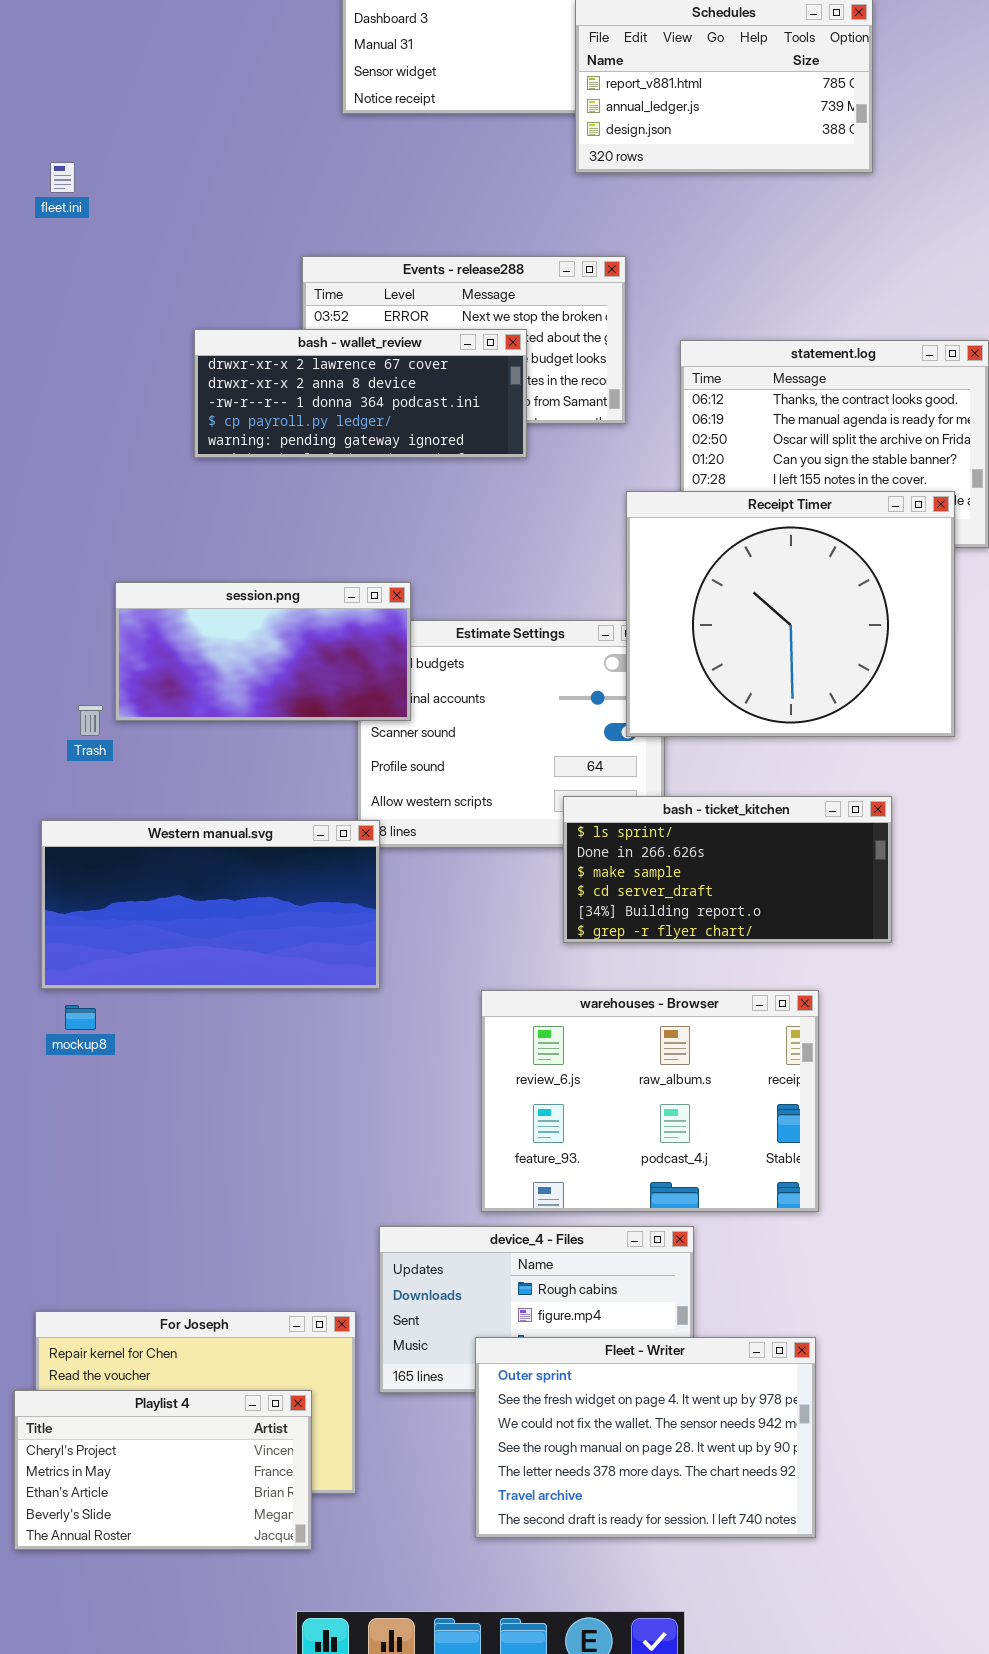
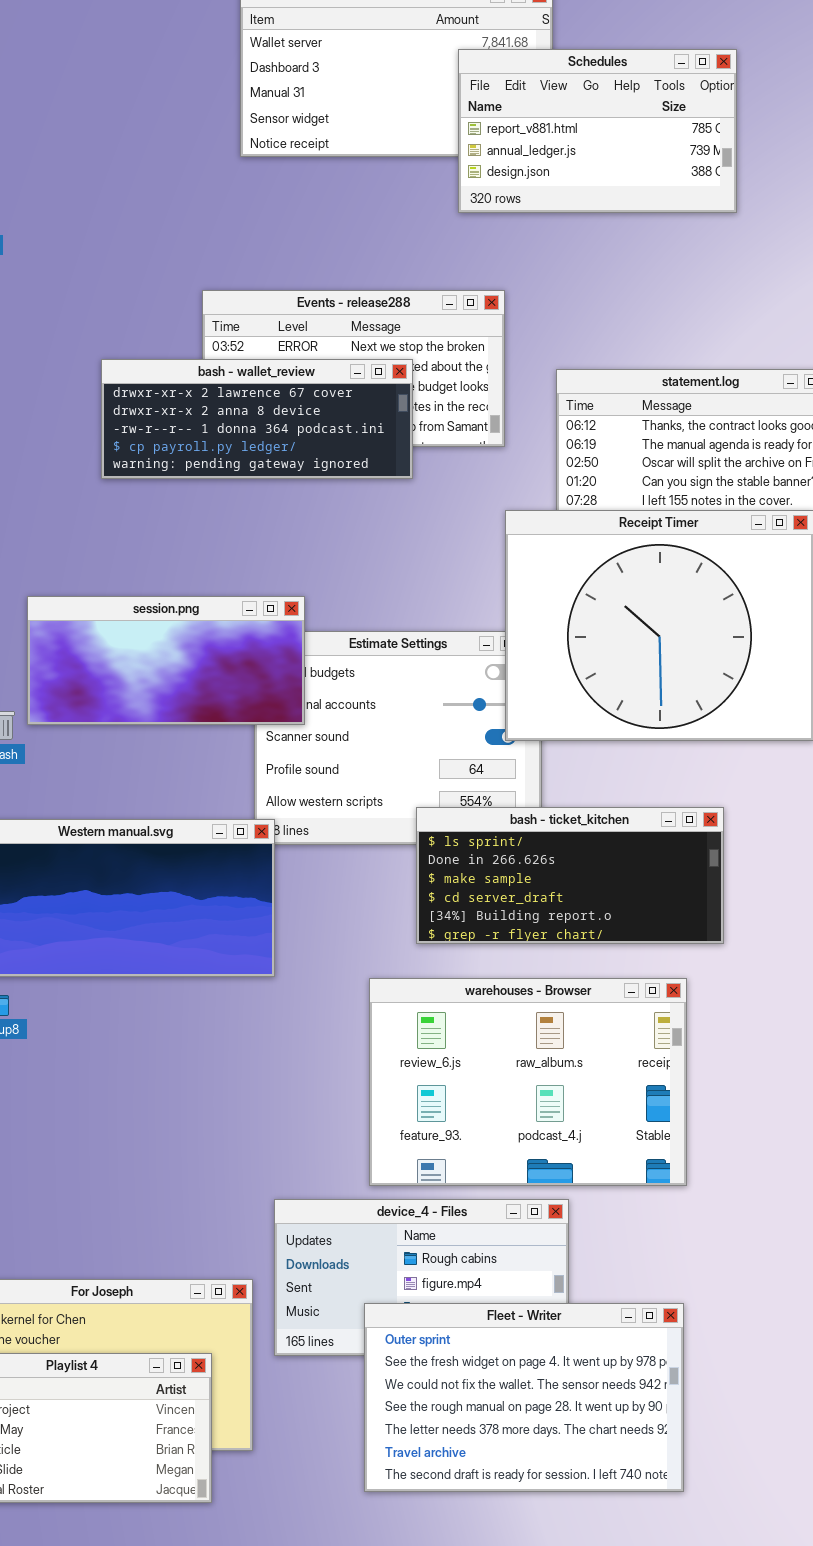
bash - ticket_kitchen: [563,796,892,943] -> [416,807,724,944], moved

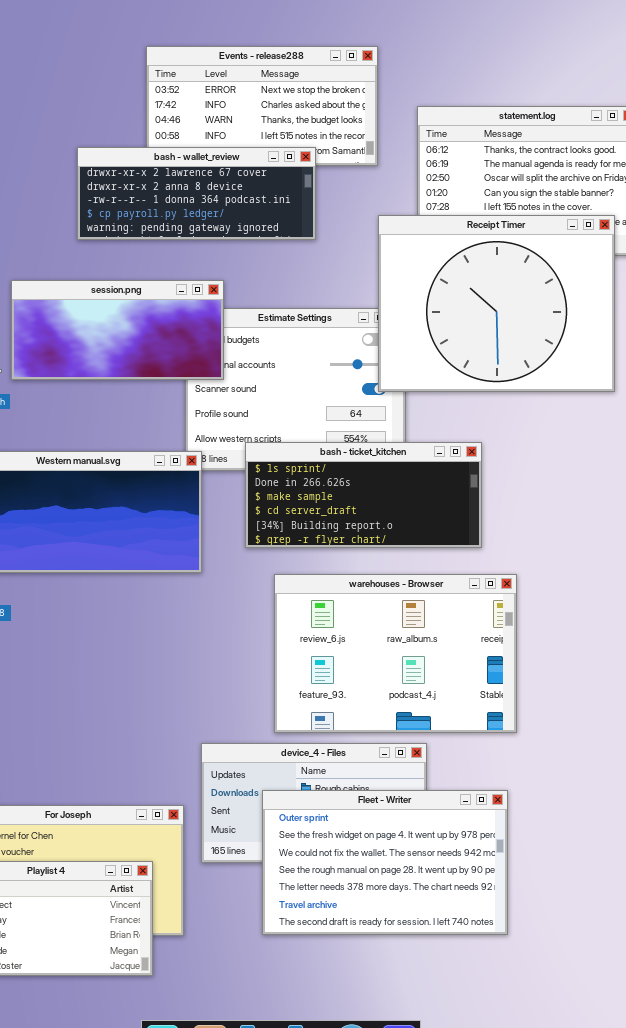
bash - wallet_review: [101,359,413,479] -> [77,147,316,240], moved
bash - ticket_kitchen: [416,807,724,944] -> [245,442,482,548], moved
Fleet - Writer: [364,1303,684,1492] -> [262,790,508,935], moved

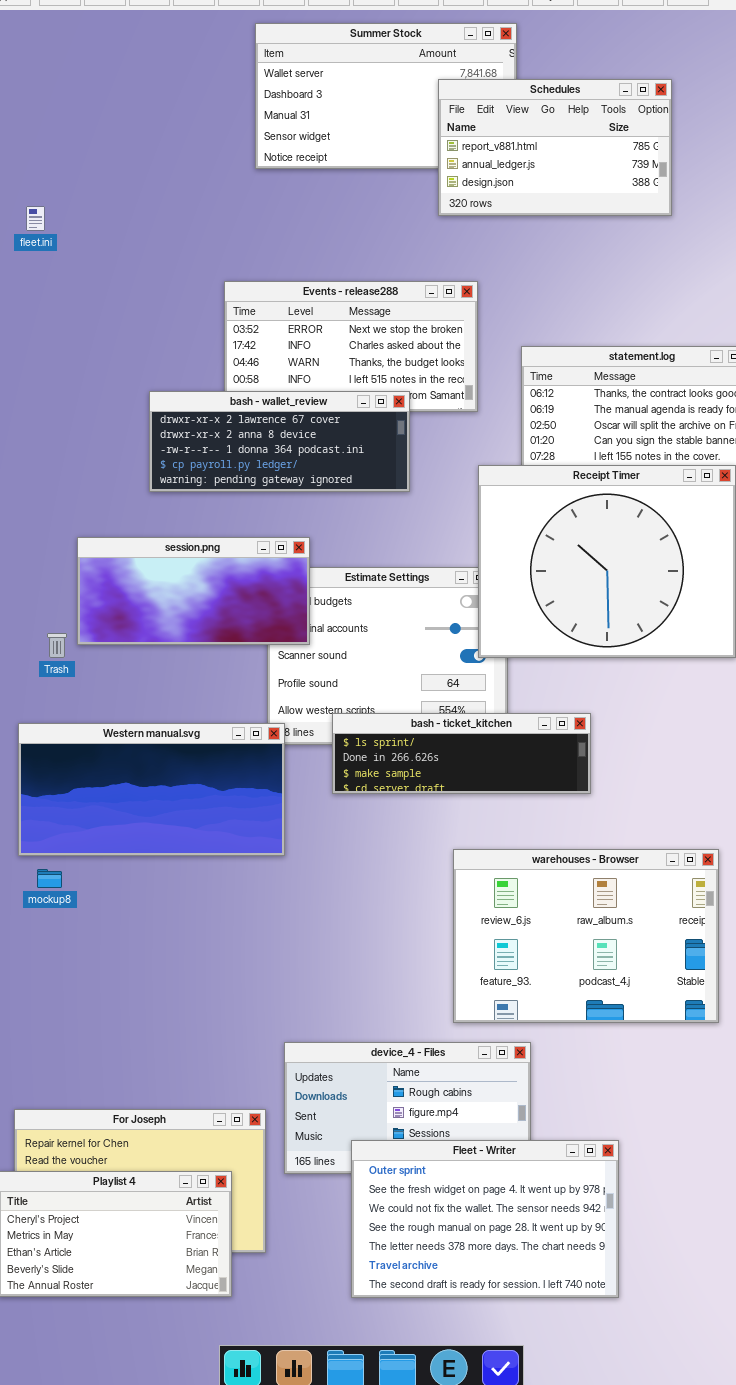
bash - ticket_kitchen: [245,442,482,548] -> [332,713,591,794], resized
warehouses - Browser: [274,574,517,733] -> [453,849,719,1023], moved
Fleet - Writer: [262,790,508,935] -> [351,1140,619,1298], moved

